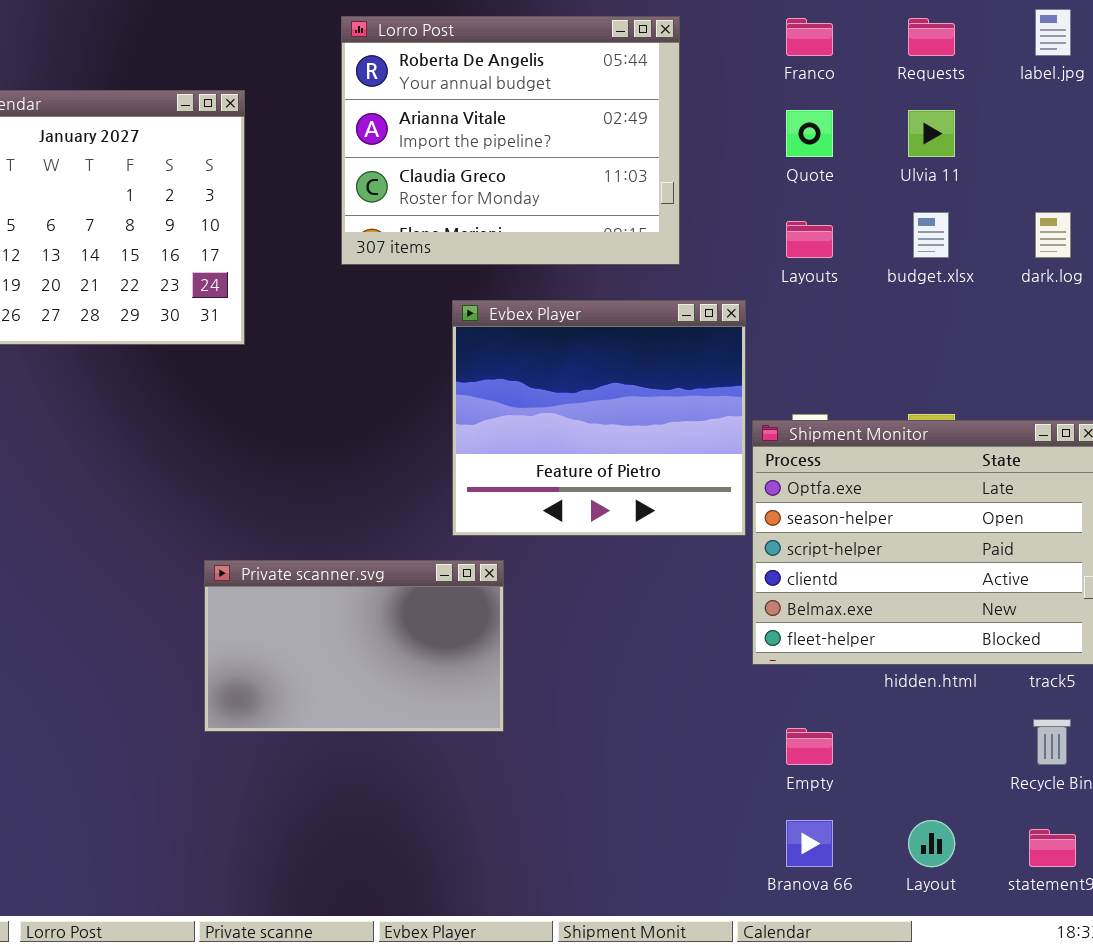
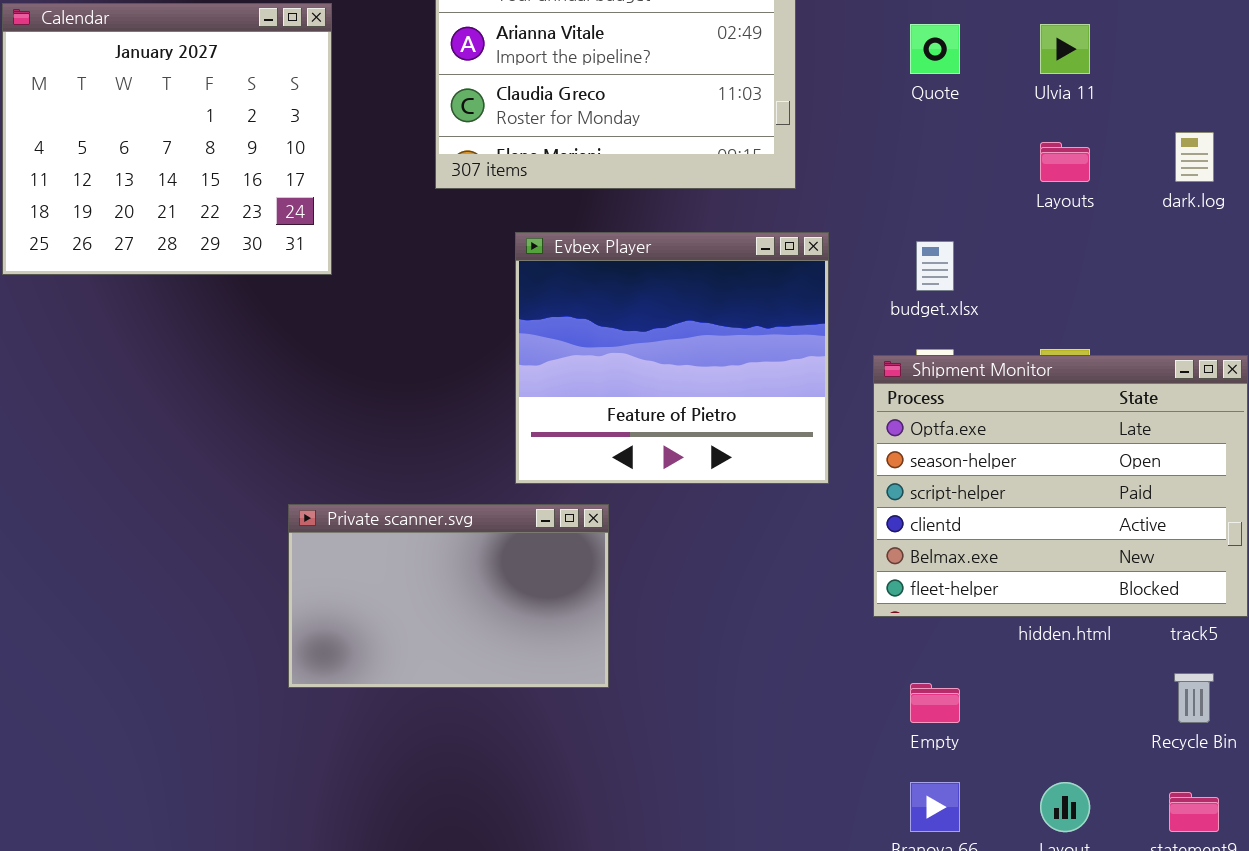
budget.xlsx: [913,212,949,258] -> [916,241,954,291], moved
Layouts: [786,221,833,258] -> [1040,142,1090,182], moved
Evbex Player: [452,300,746,536] -> [515,232,829,484], moved

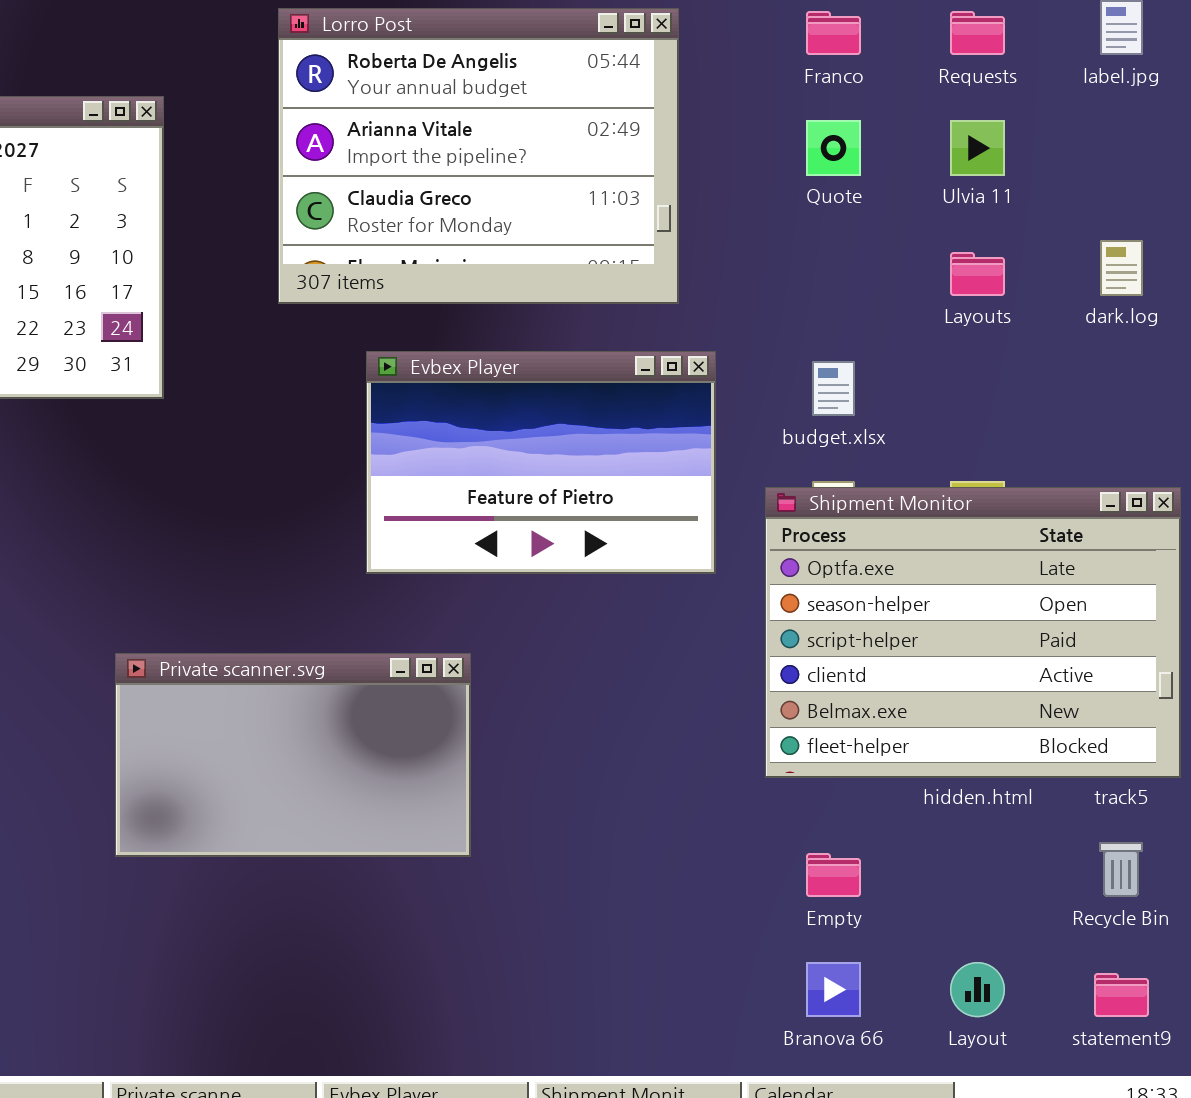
Evbex Player: [515,232,829,484] -> [366,351,716,574], resized

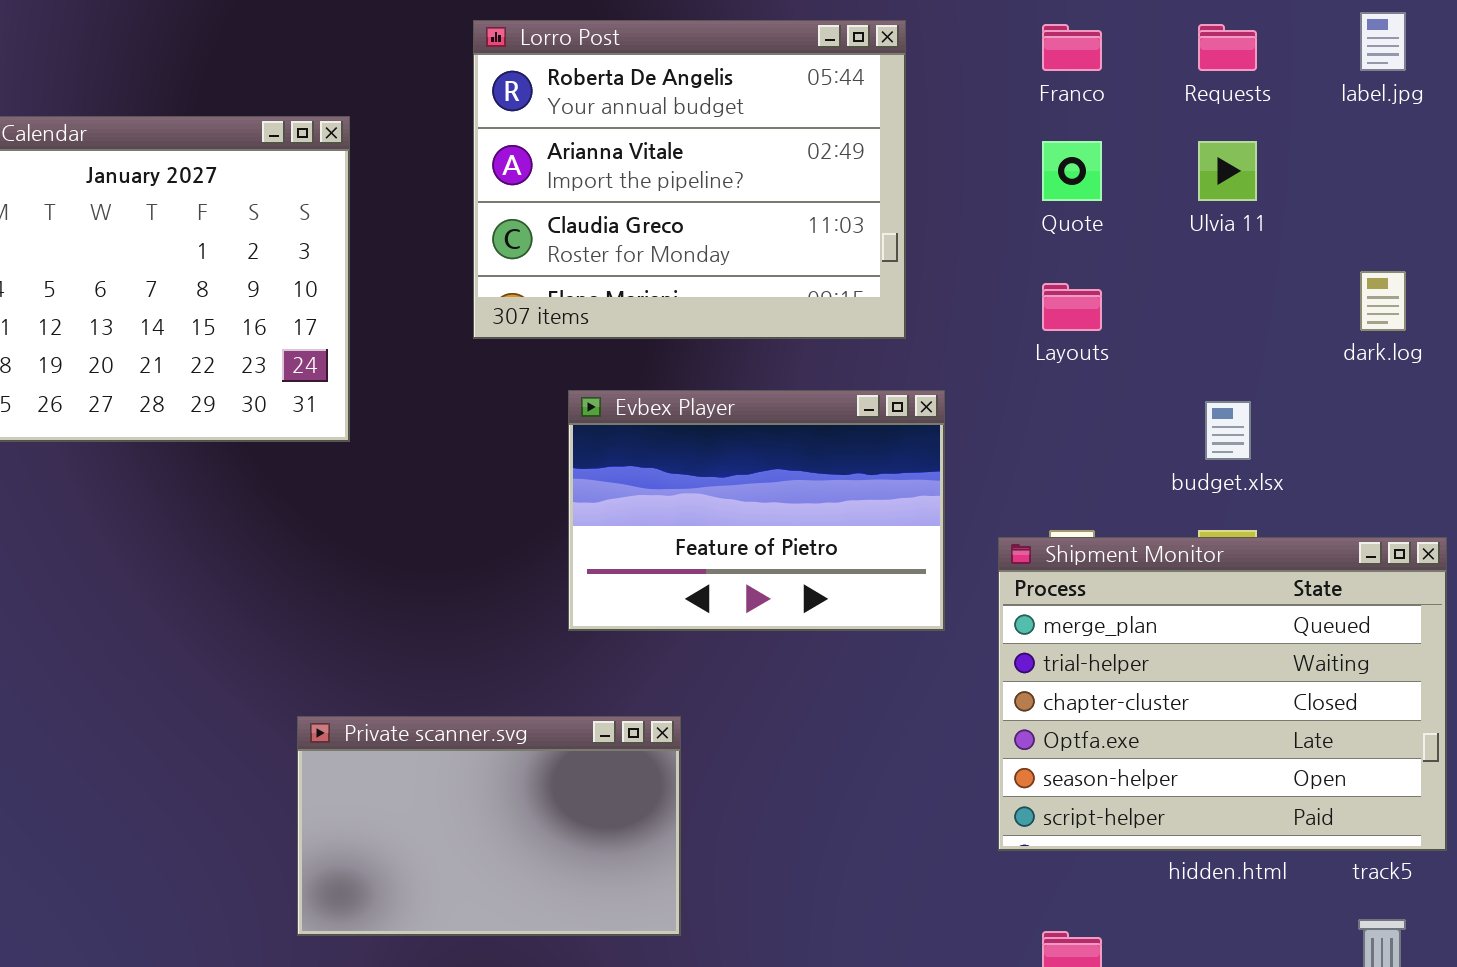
Layouts: [950,252,1005,296] -> [1042,283,1102,331], moved
budget.xlsx: [812,361,855,416] -> [1205,401,1251,460], moved
Shipment Monitor: [765,487,1181,778] -> [998,537,1447,851], scrolled up 3 rows

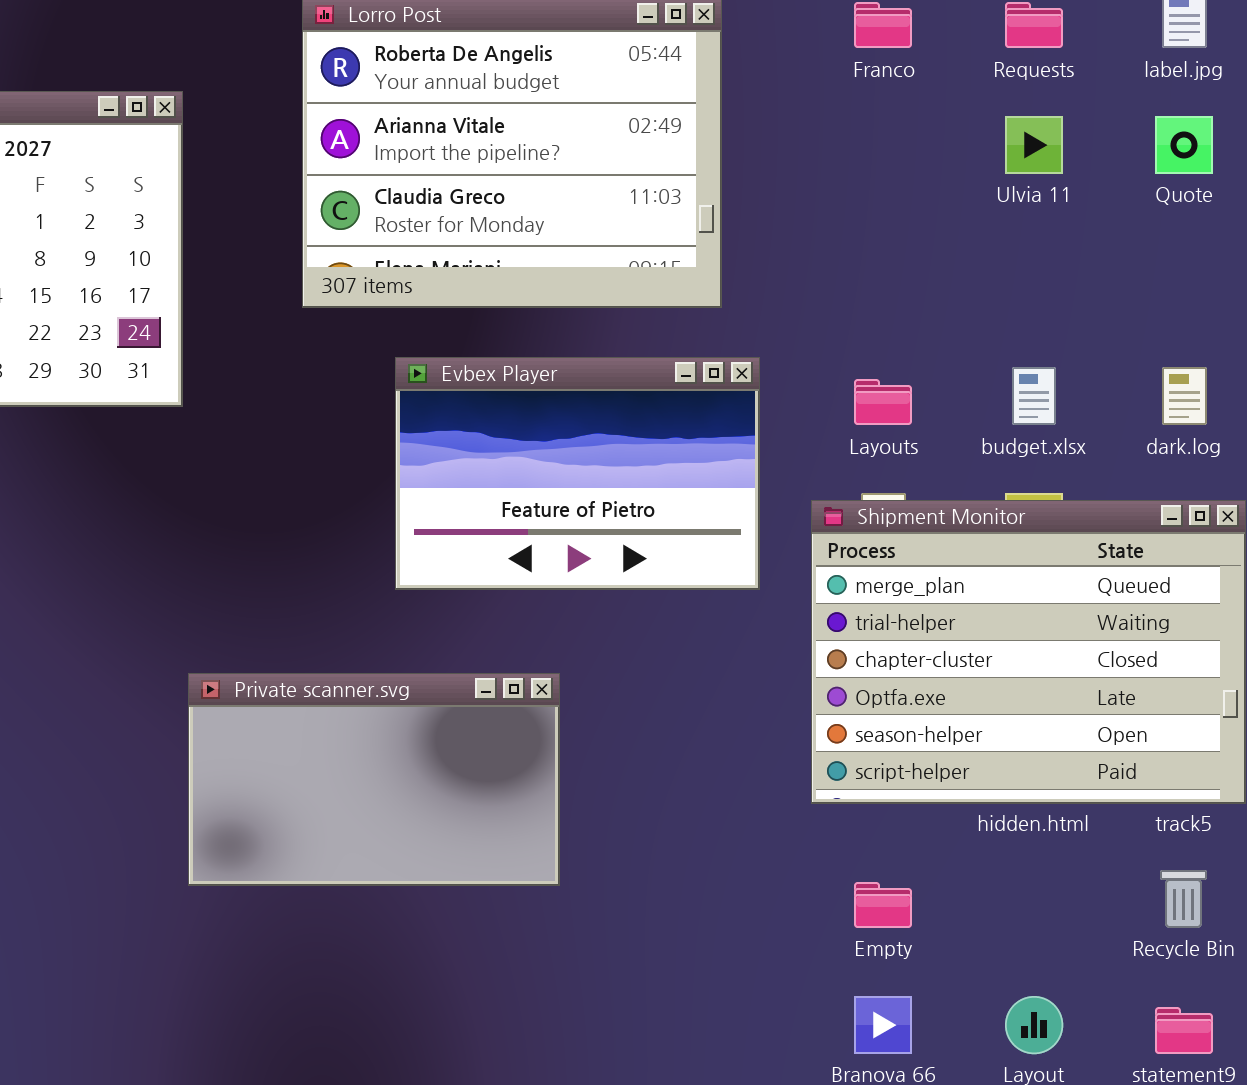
Quote: [1042,141,1102,201] -> [1155,116,1213,174], moved
dark.log: [1360,271,1406,331] -> [1162,367,1207,425], moved
Layouts: [1042,283,1102,331] -> [854,379,912,425], moved
Private scanner.svg: [297,716,681,936] -> [188,673,560,886], moved

